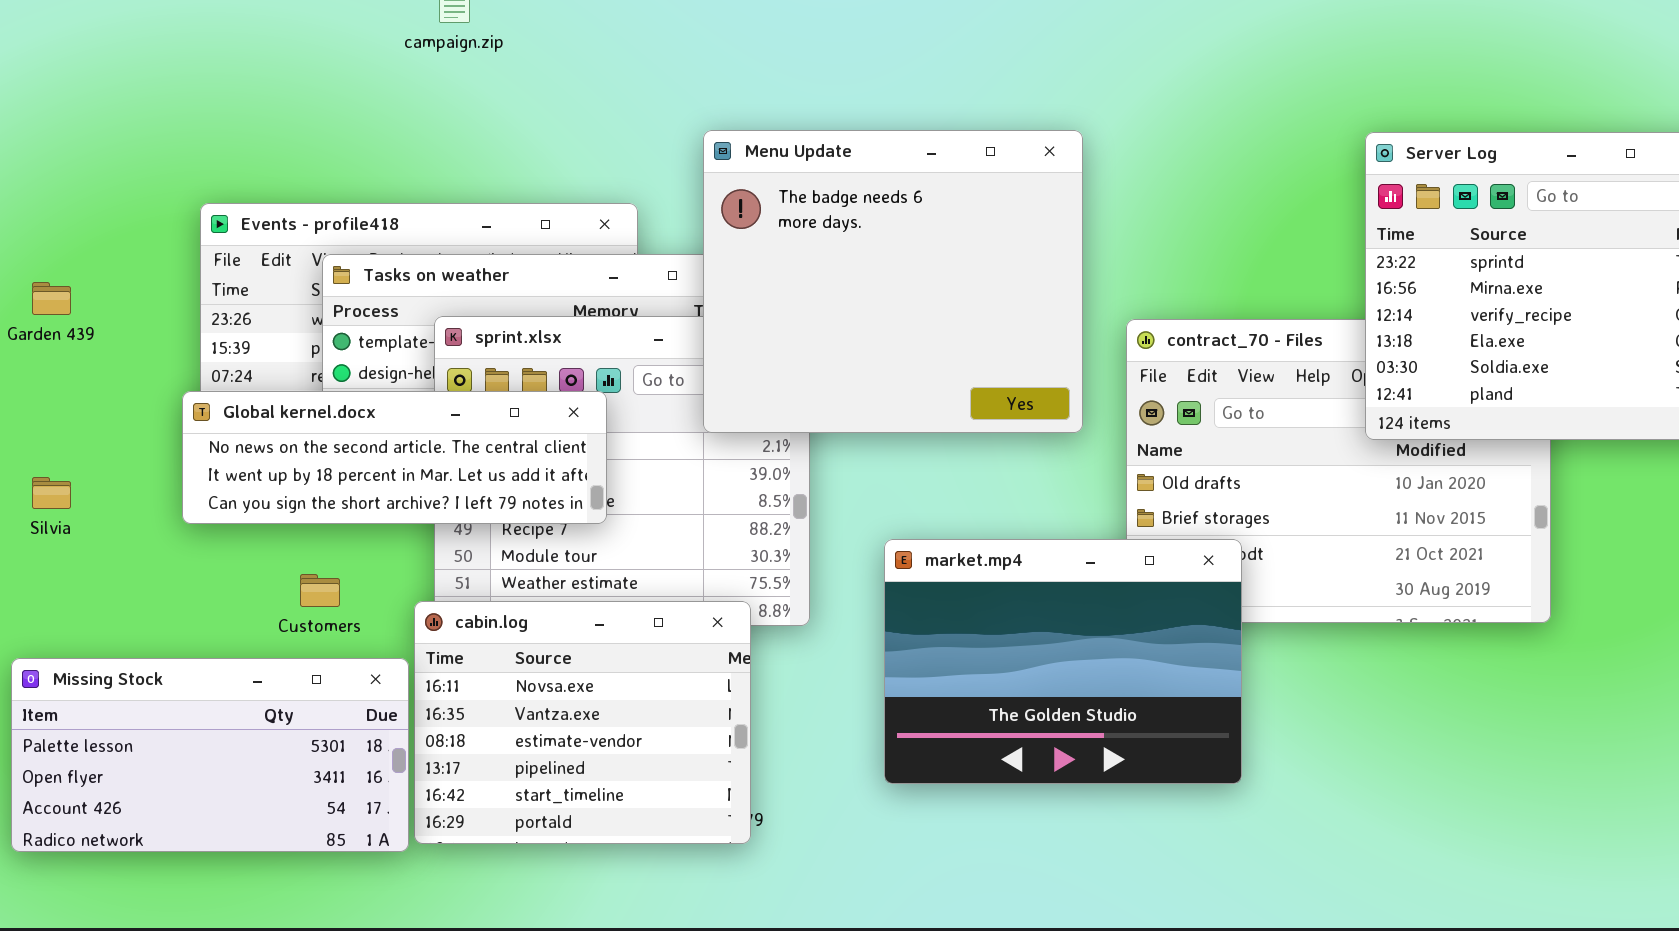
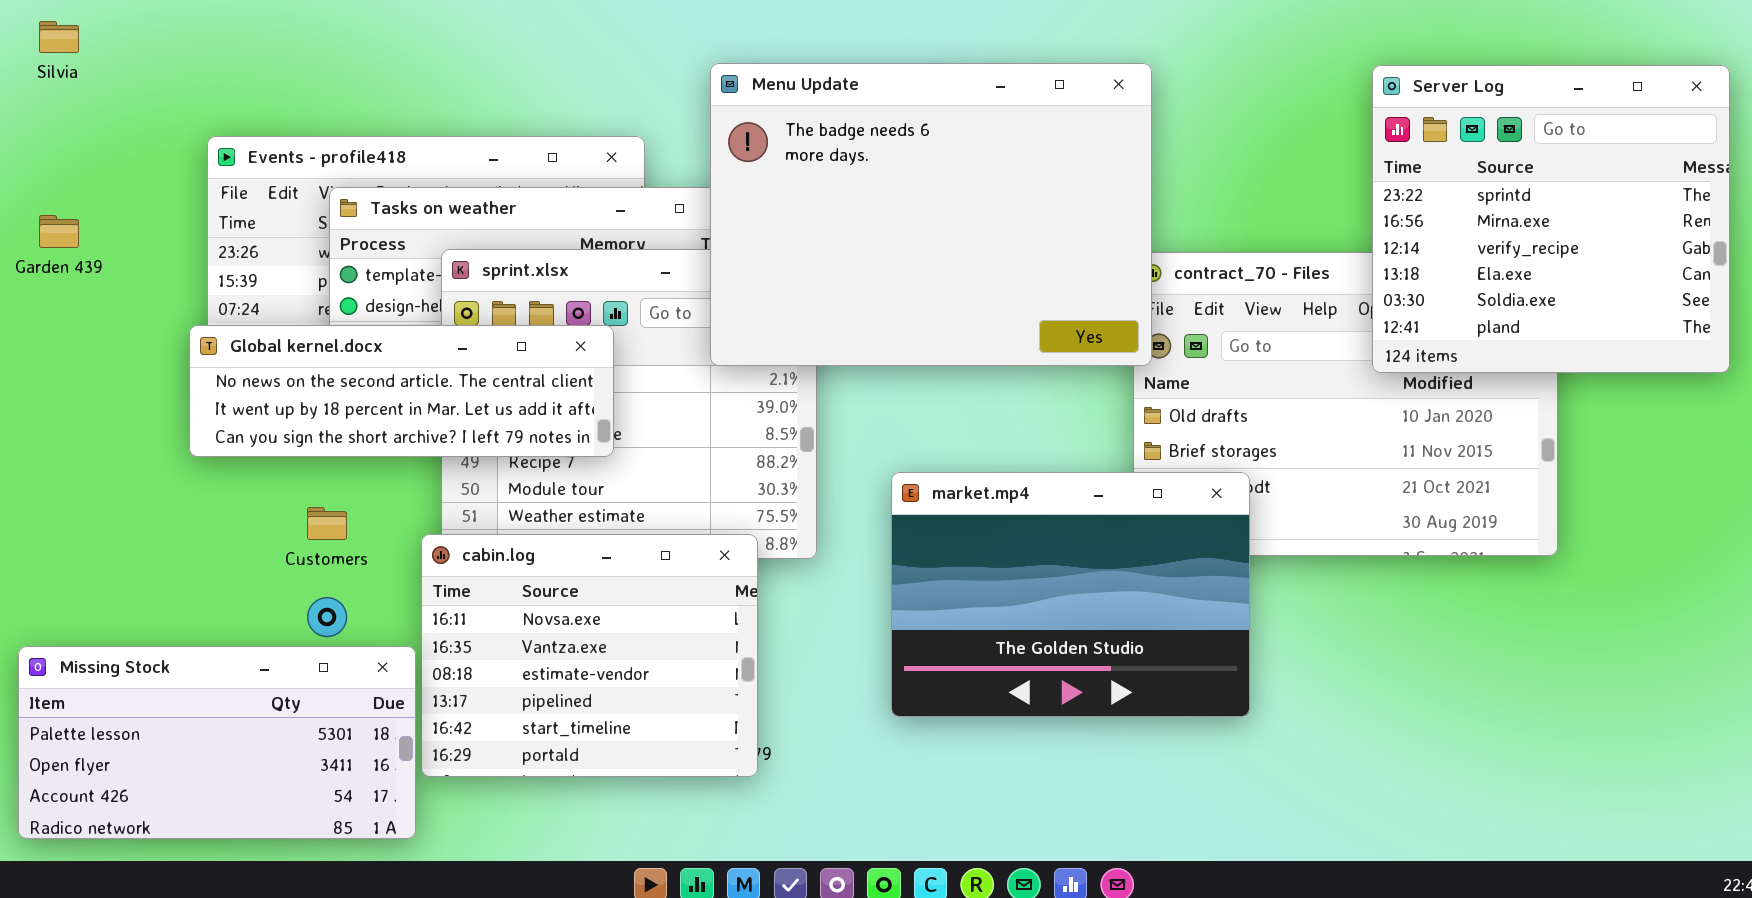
Menu Update: [703,130,1083,433] -> [710,63,1152,366], resized
Silvia: [32,477,71,509] -> [39,21,79,53], moved
Missing Stock: [11,658,409,852] -> [18,646,416,839], moved

